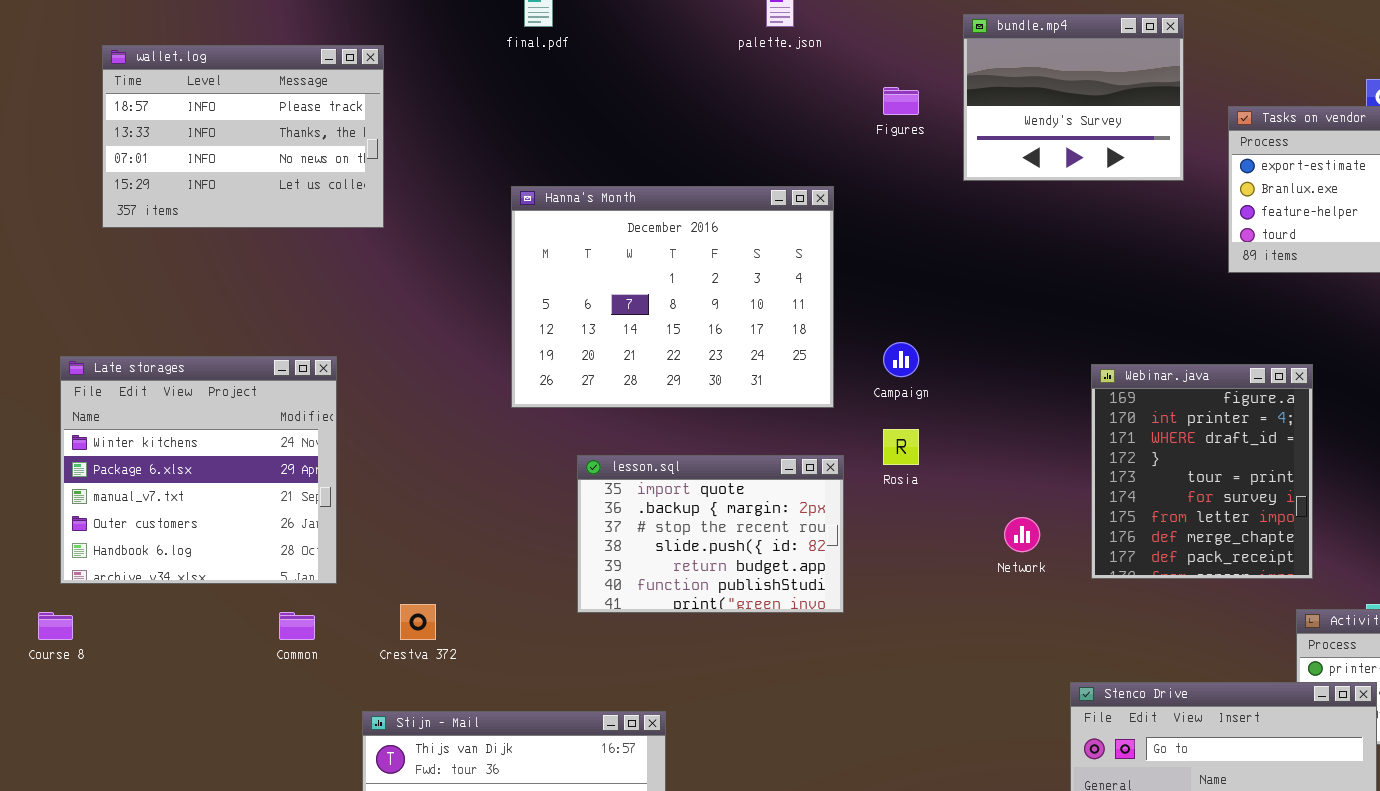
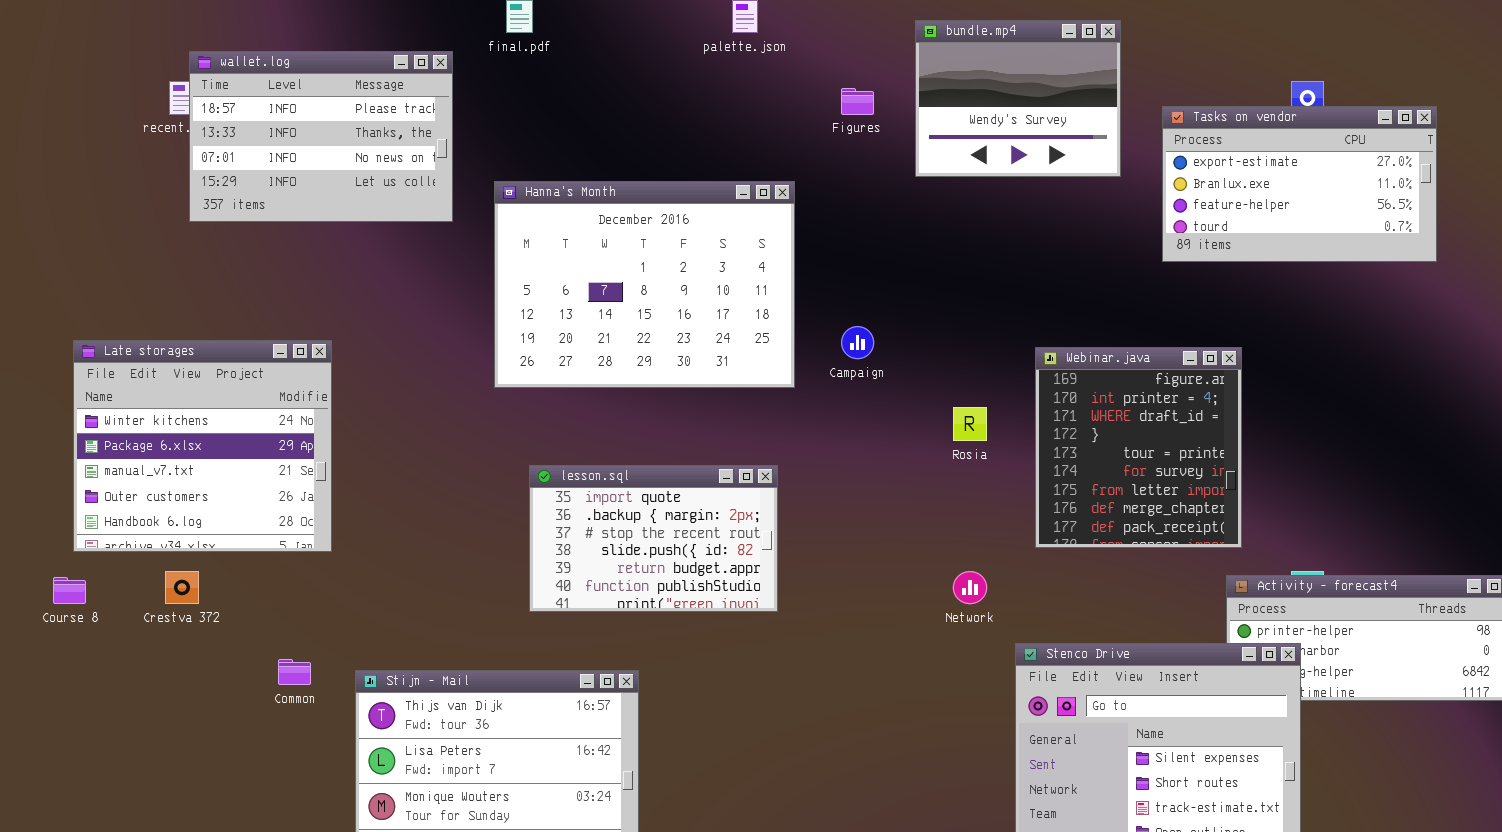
wallet.log: [102,45,384,228] -> [189,51,453,222], moved
Rosia: [883,429,919,465] -> [953,407,987,441], moved
lesson.sql: [577,455,844,613] -> [529,465,778,612], moved
Network: [1004,517,1040,552] -> [953,571,987,604], moved
Crestva 372: [400,604,436,640] -> [165,571,199,604], moved
Common: [279,612,315,640] -> [278,659,311,685], moved

